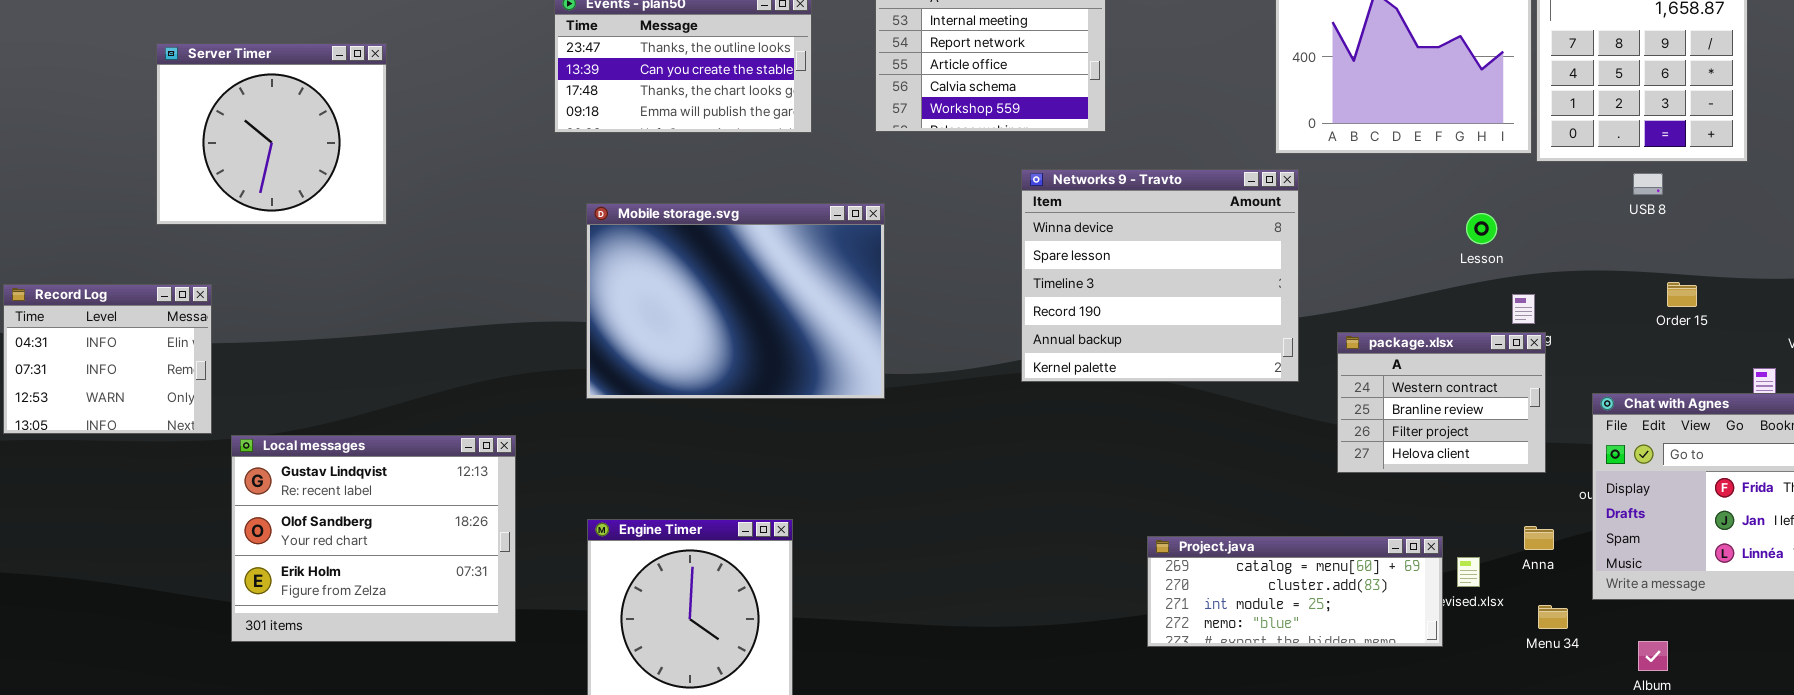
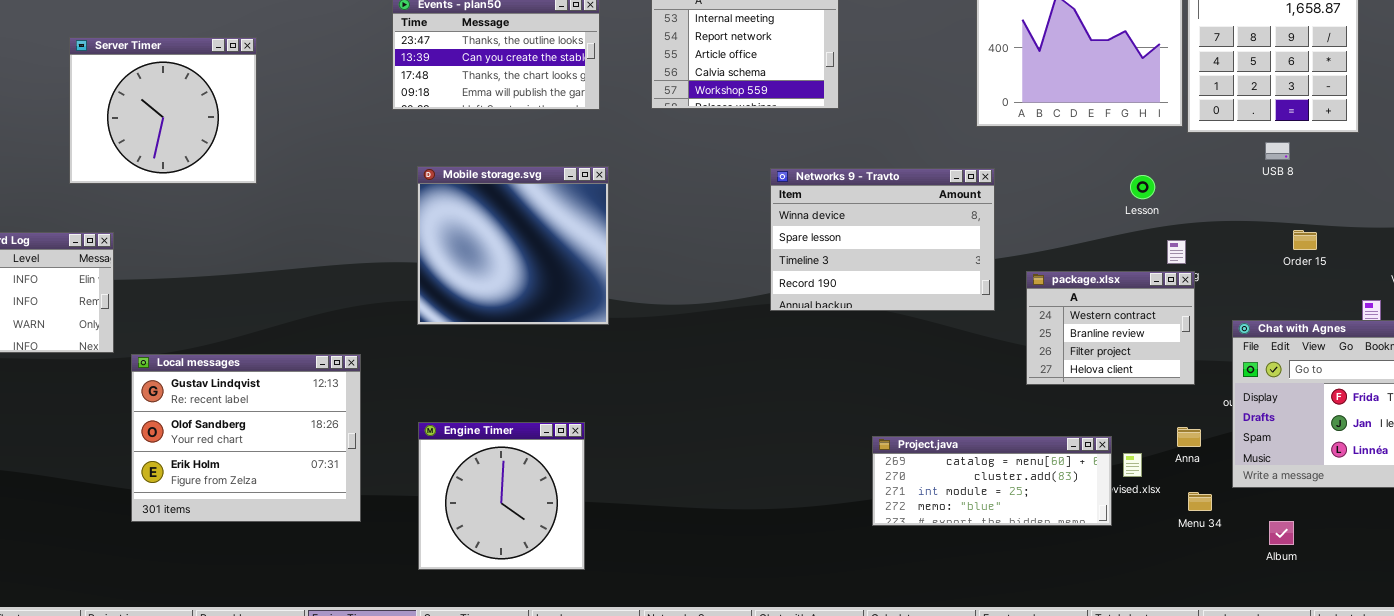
Networks 9 - Travto: [1021,169,1299,382] -> [770,168,995,311], resized
Mobile storage.svg: [586,203,885,399] -> [417,166,609,325], resized

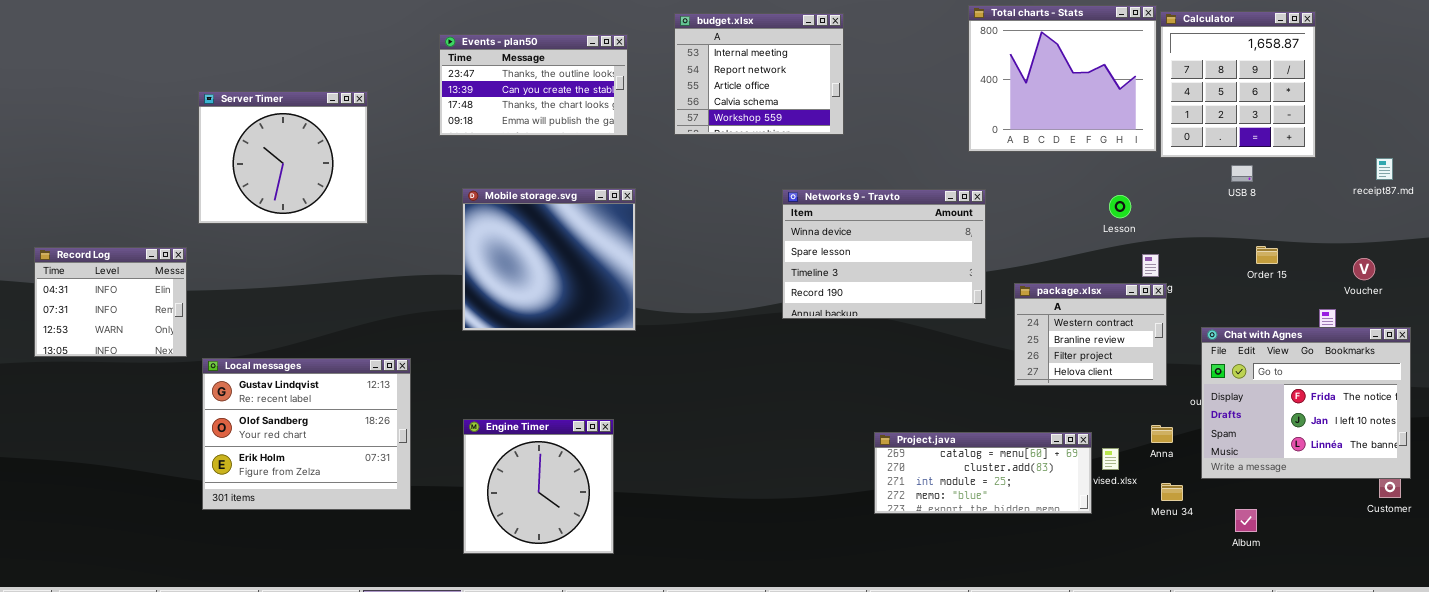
Server Timer: [69,37,257,184] -> [198,91,368,224], moved

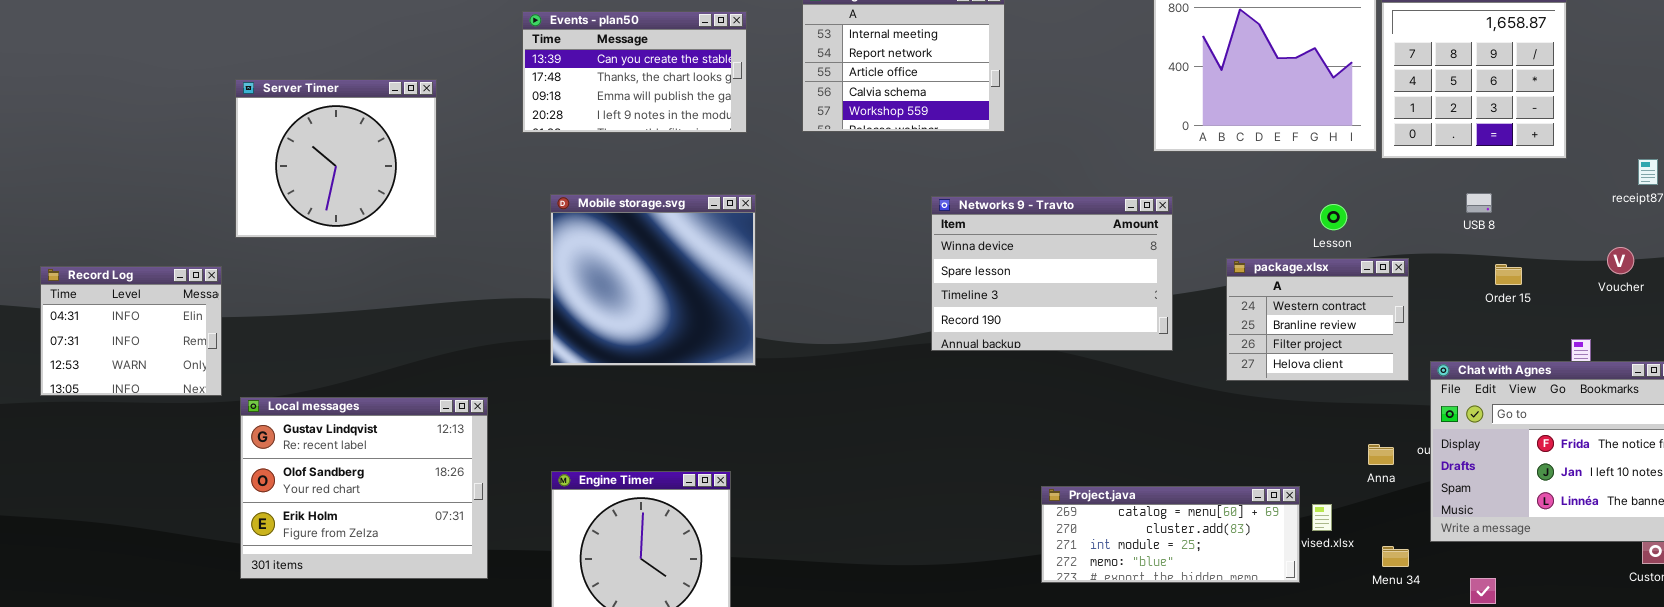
Events - plan50: [439,34,628,136] -> [522,11,747,133], scrolled down 1 row
USB 8: [1231,165,1253,182] -> [1466,193,1492,213], moved
Voucher: [1353,258,1375,280] -> [1607,247,1634,274], moved
package.xlsx: [1014,283,1167,386] -> [1226,258,1409,381], moved
Anna: [1151,425,1173,443] -> [1368,444,1394,465], moved

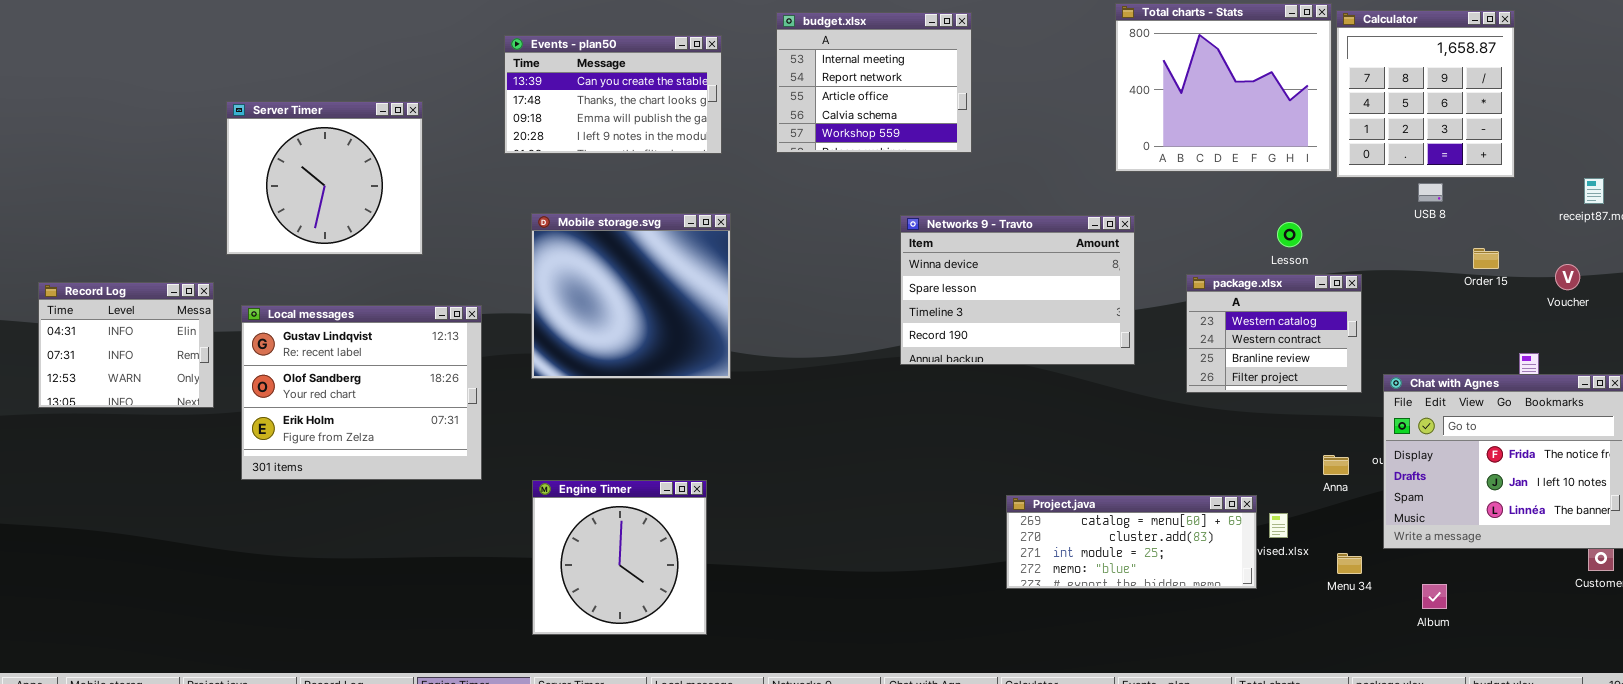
USB 8: [1466,193,1492,213] -> [1418,183,1443,202], moved
package.xlsx: [1226,258,1409,381] -> [1186,274,1362,393], scrolled up 1 row
Order 15: [1495,264,1522,285] -> [1473,248,1499,269], moved
Local messages: [240,397,488,579] -> [241,305,482,480], moved

